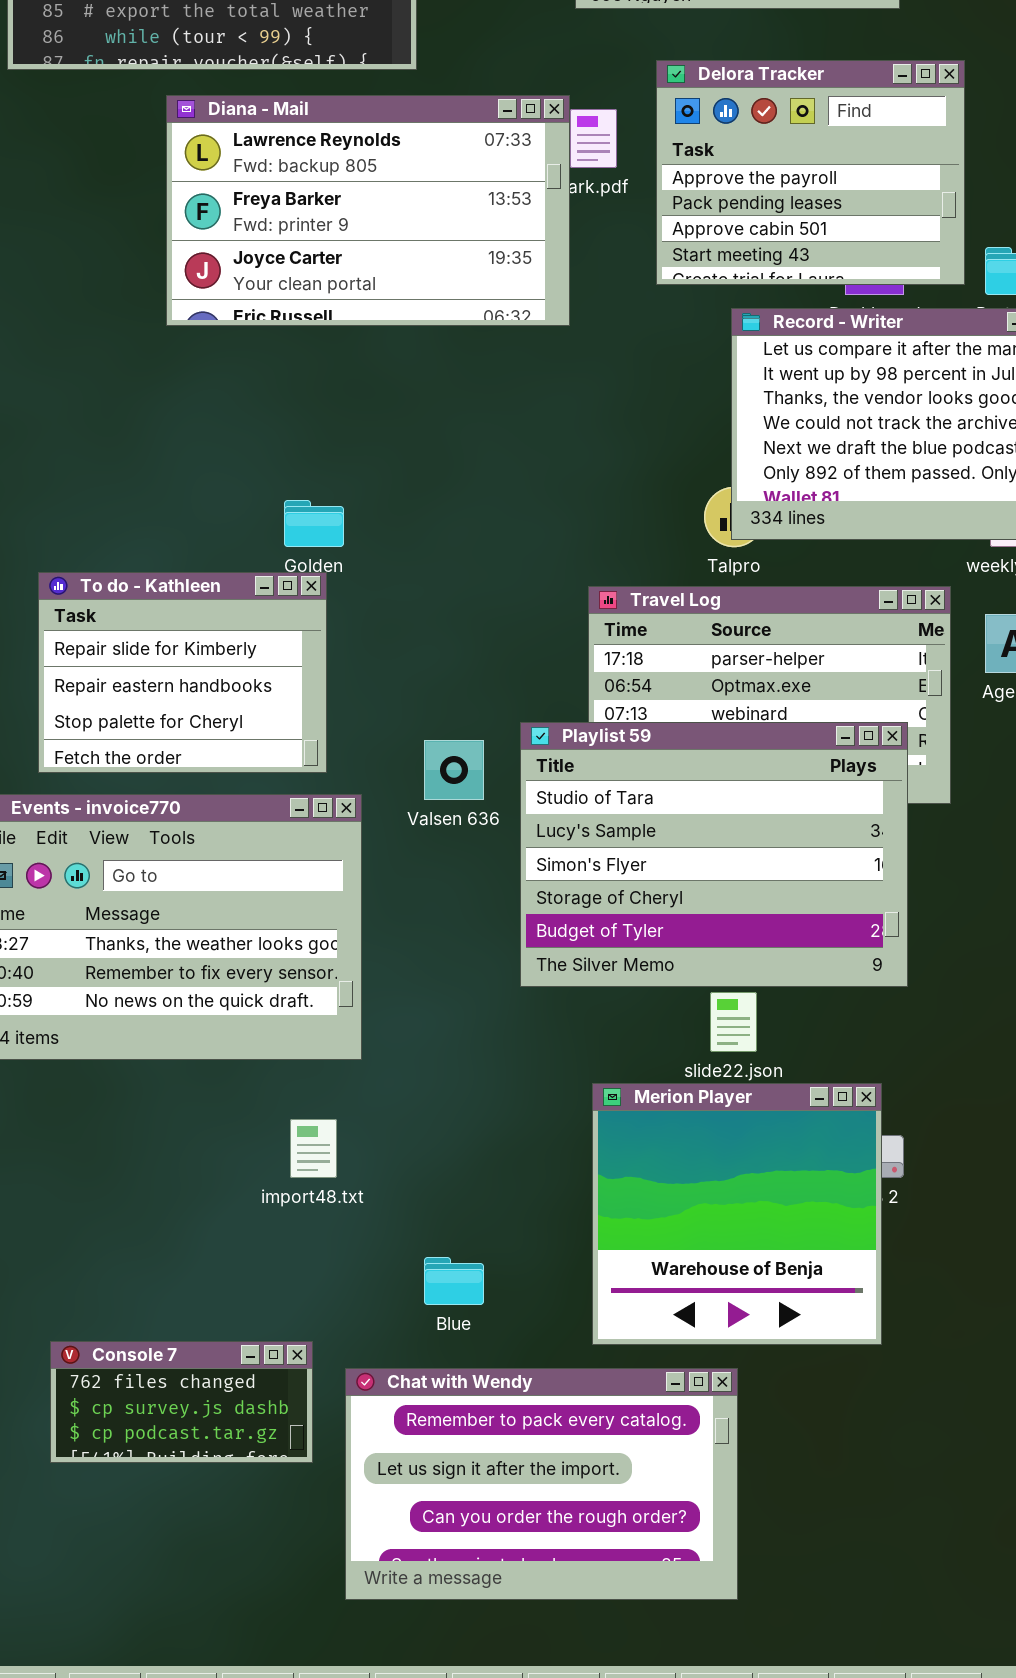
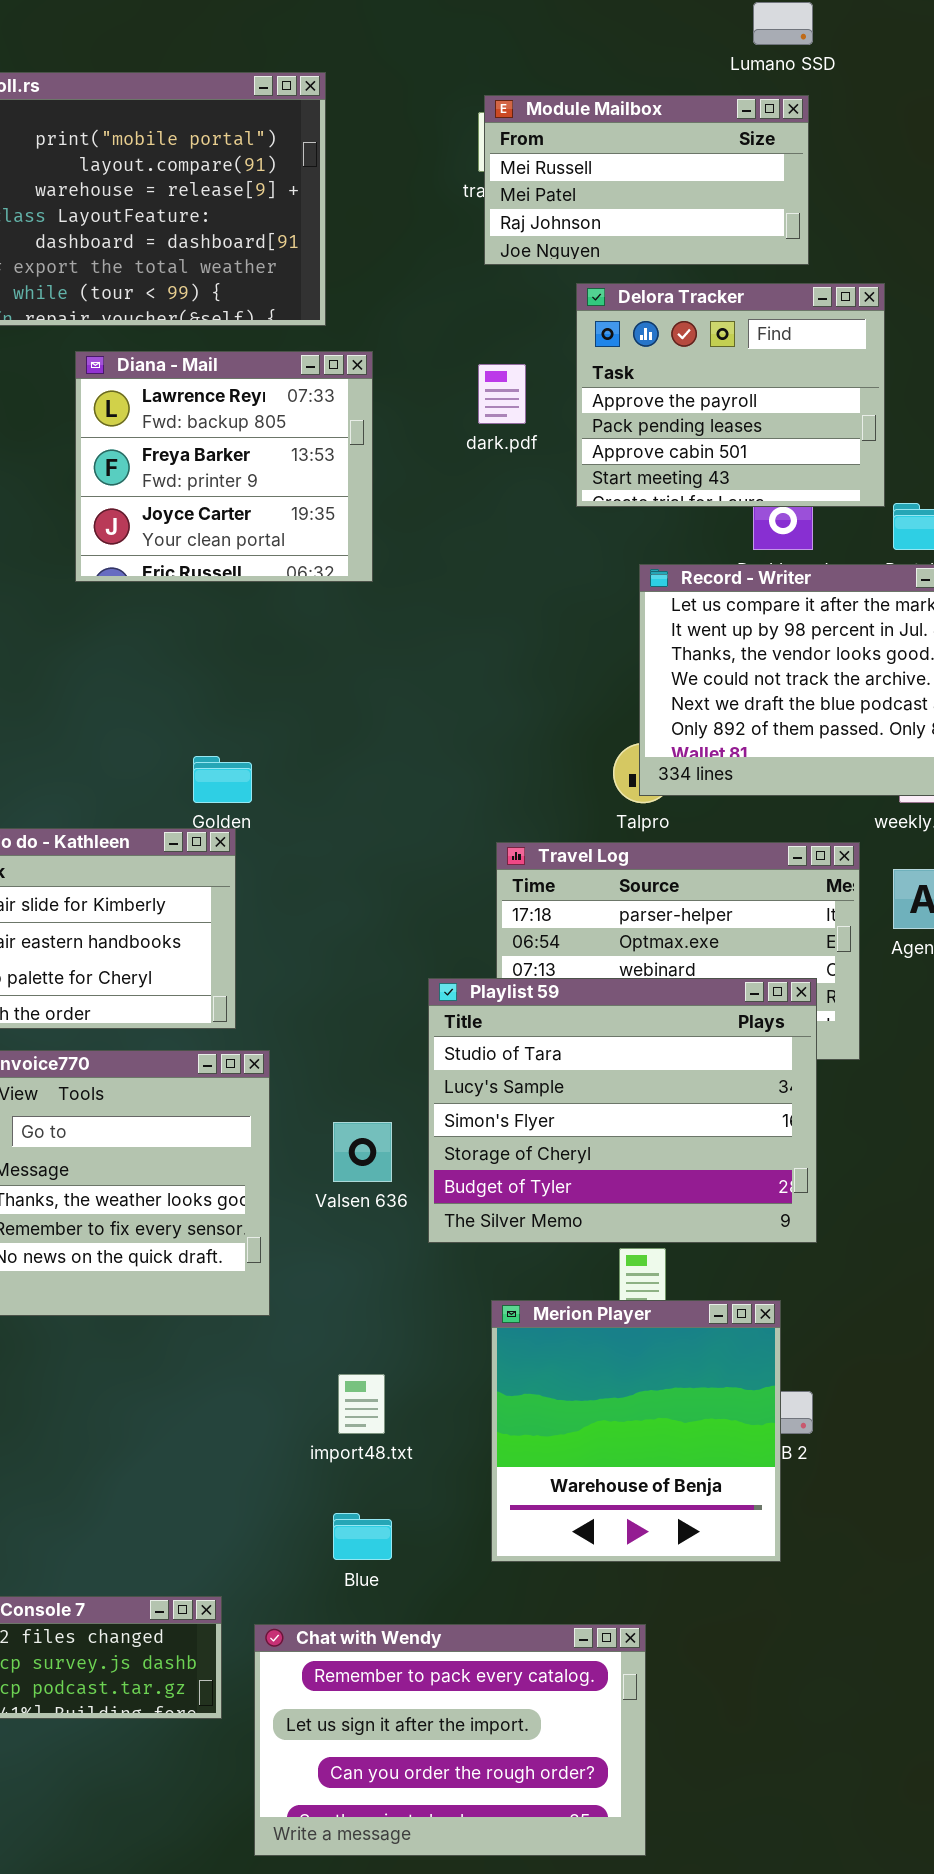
Delora Tracker: [656,60,965,285] -> [576,283,885,507], moved
Diana - Mail: [166,95,570,326] -> [75,351,373,582], resized
Valsen 636: [424,740,484,800] -> [333,1122,392,1182], moved
Merion Player: [592,1083,882,1345] -> [491,1300,781,1562], moved
import48.txt: [290,1119,337,1178] -> [338,1374,385,1434], moved

